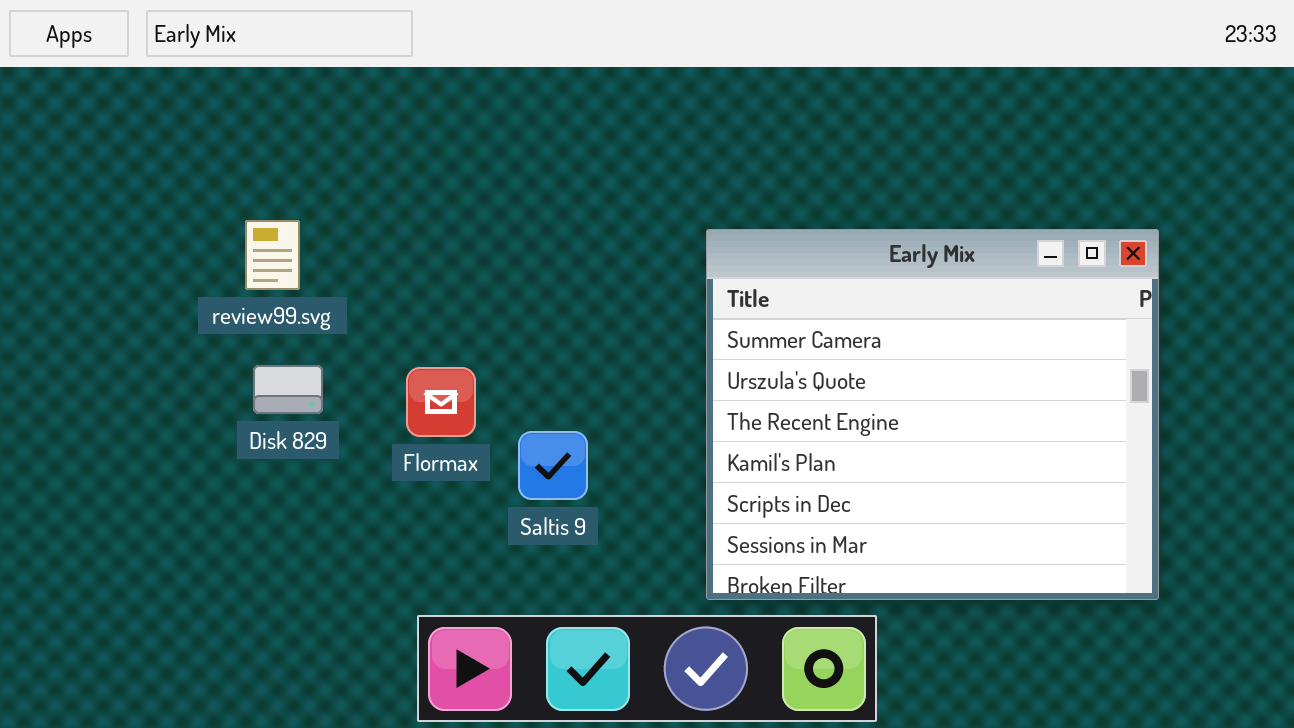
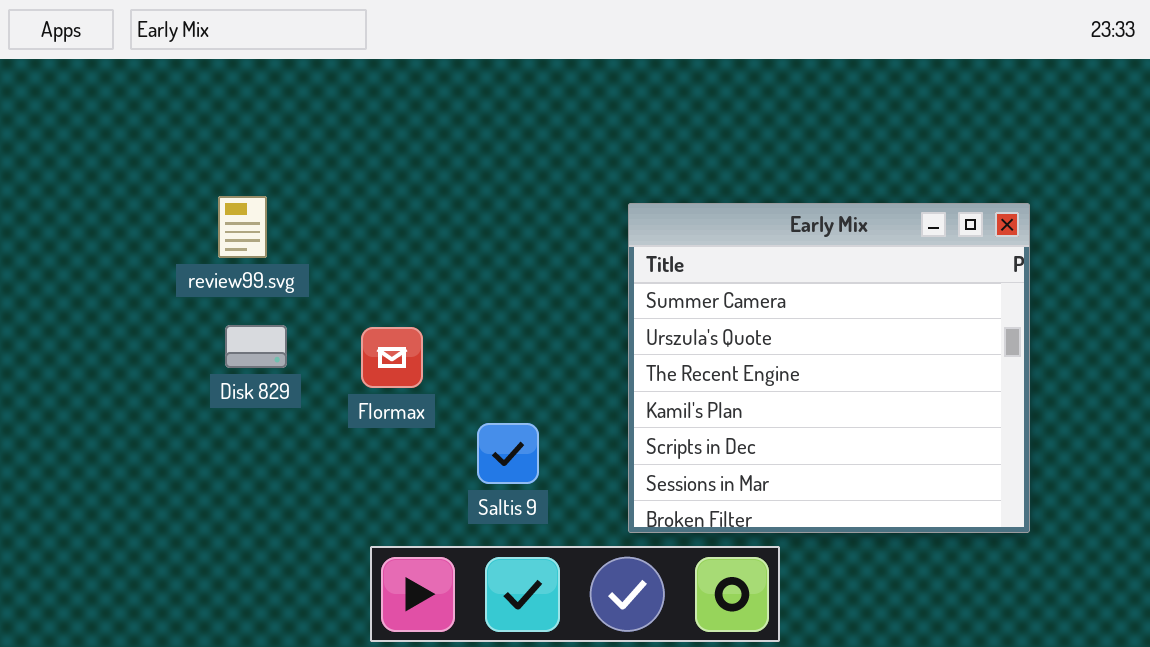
Saltis 9: [518,431,588,500] -> [477,423,539,484], moved

